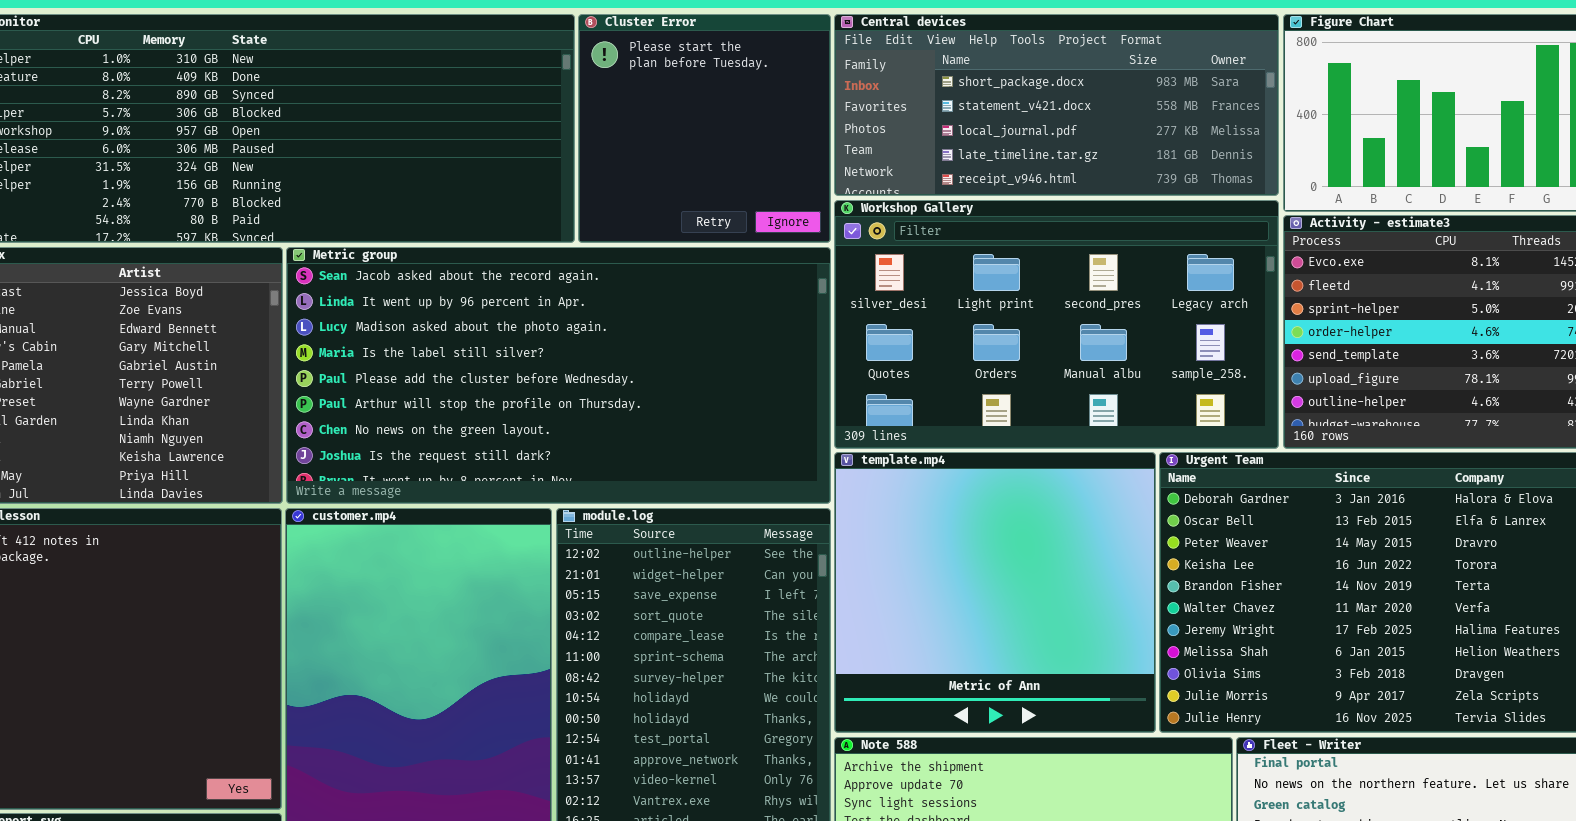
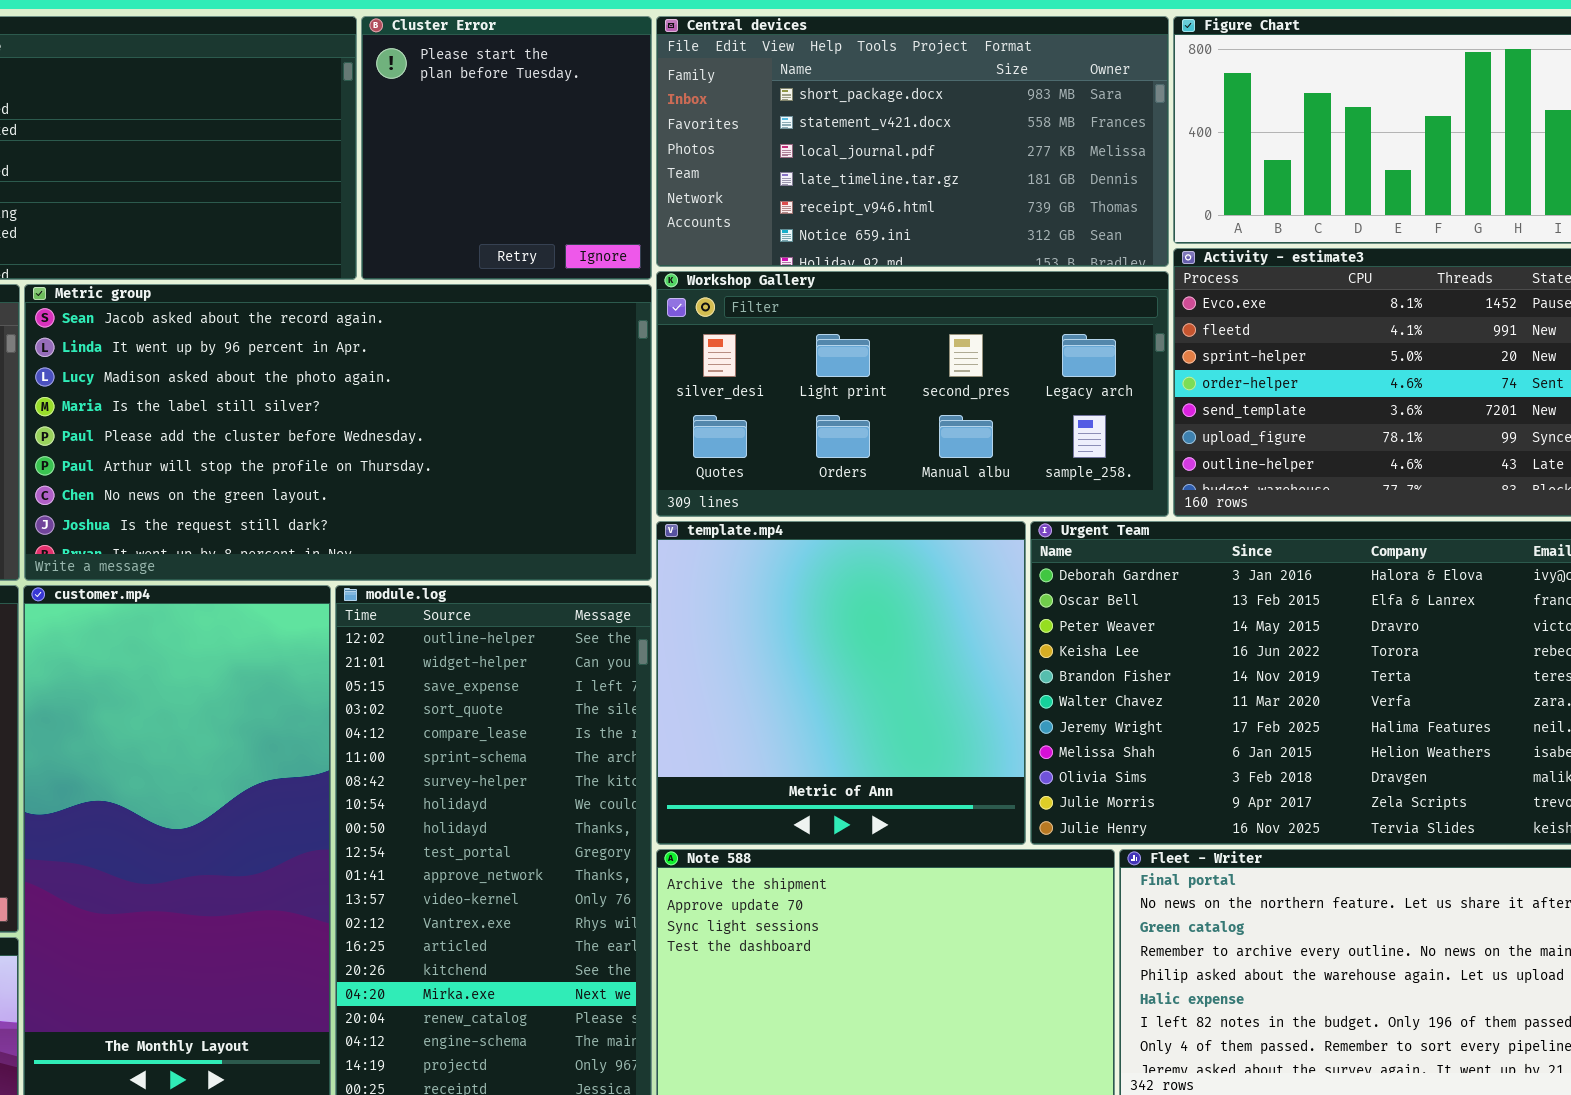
Central devices: [834,14,1279,196] -> [656,16,1169,267], resized
Workshop Gallery: [834,200,1279,449] -> [656,271,1169,517], resized

